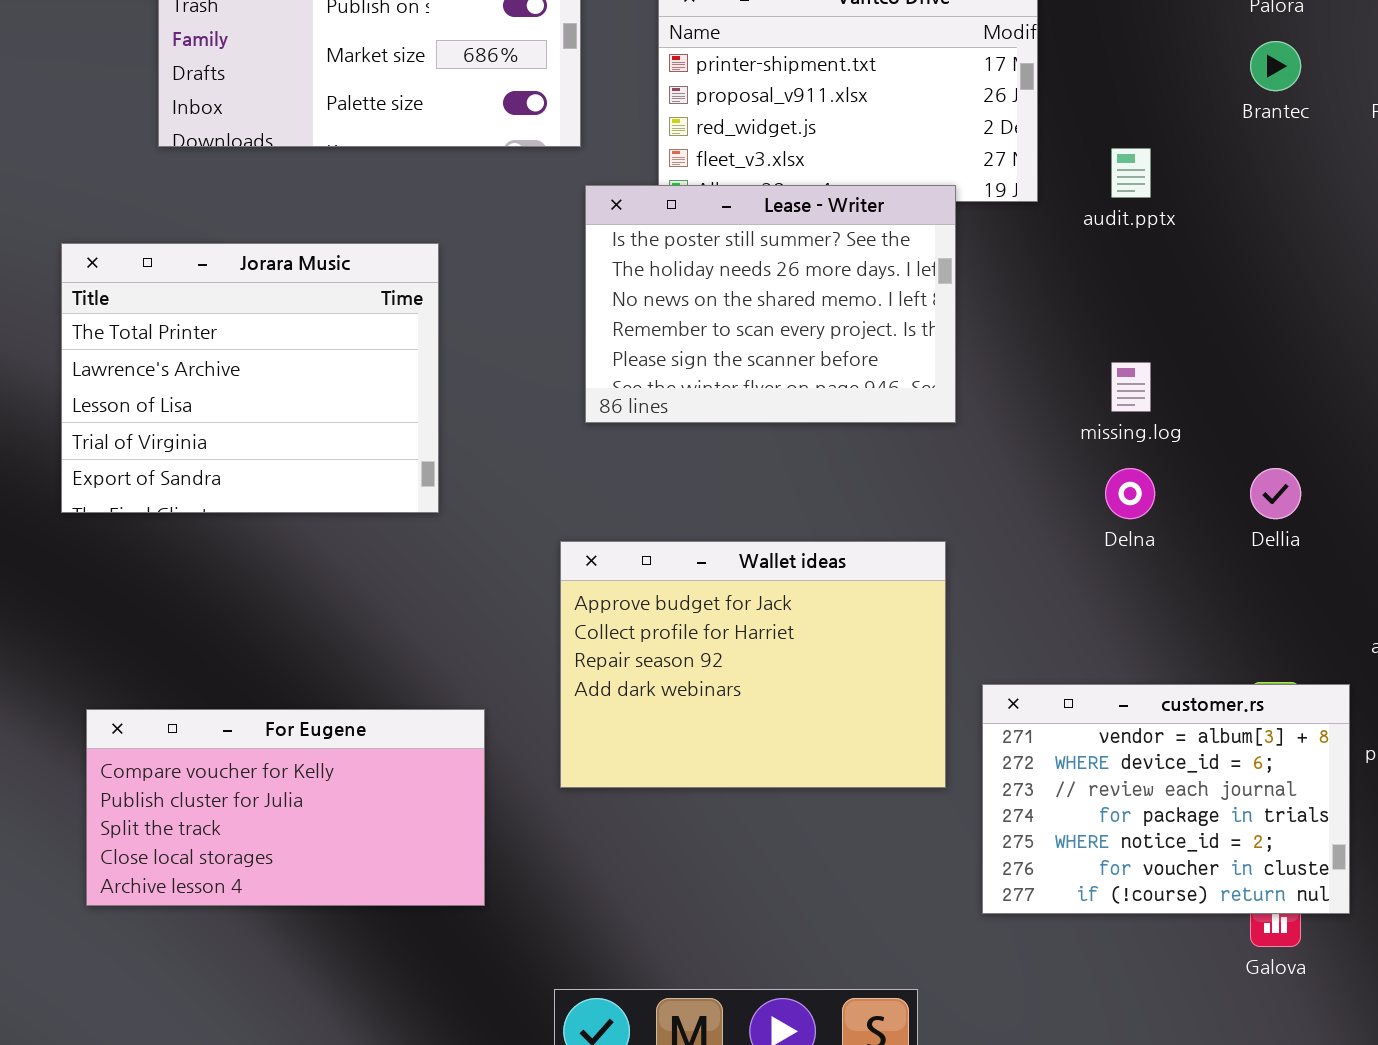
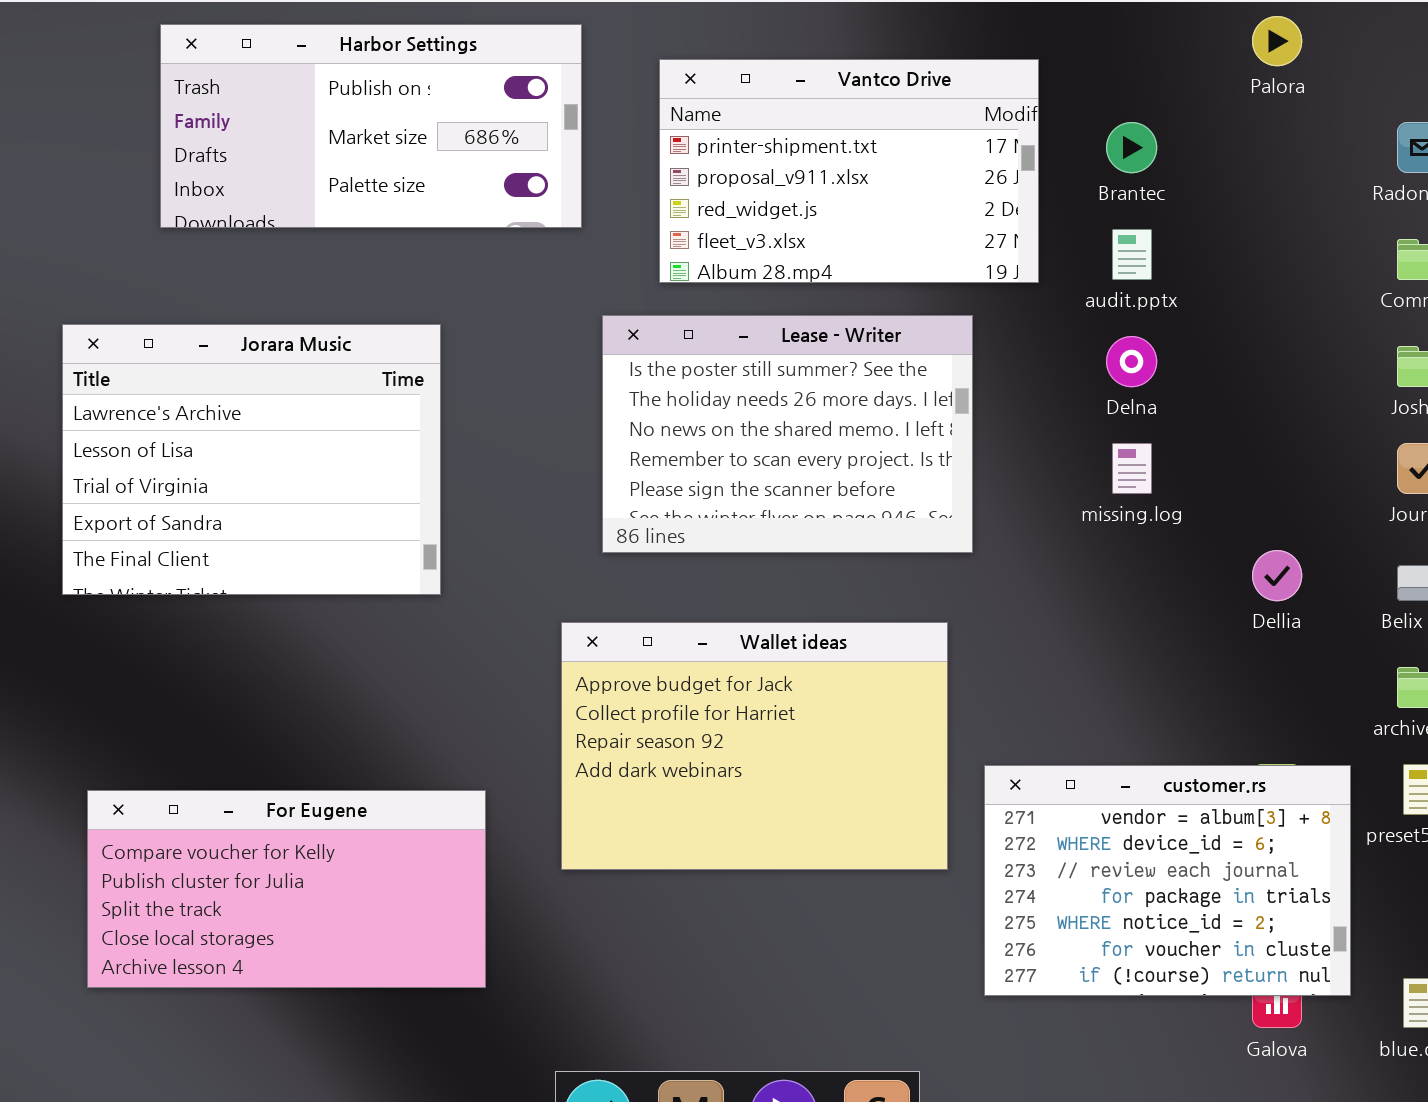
Brantec: [1250,41,1301,91] -> [1106,122,1157,173], moved
Lease - Writer: [585,185,956,423] -> [602,315,973,553], moved
Jorara Music: [61,243,439,513] -> [62,324,441,595], scrolled down 1 row
Delna: [1105,468,1155,519] -> [1106,336,1157,387], moved

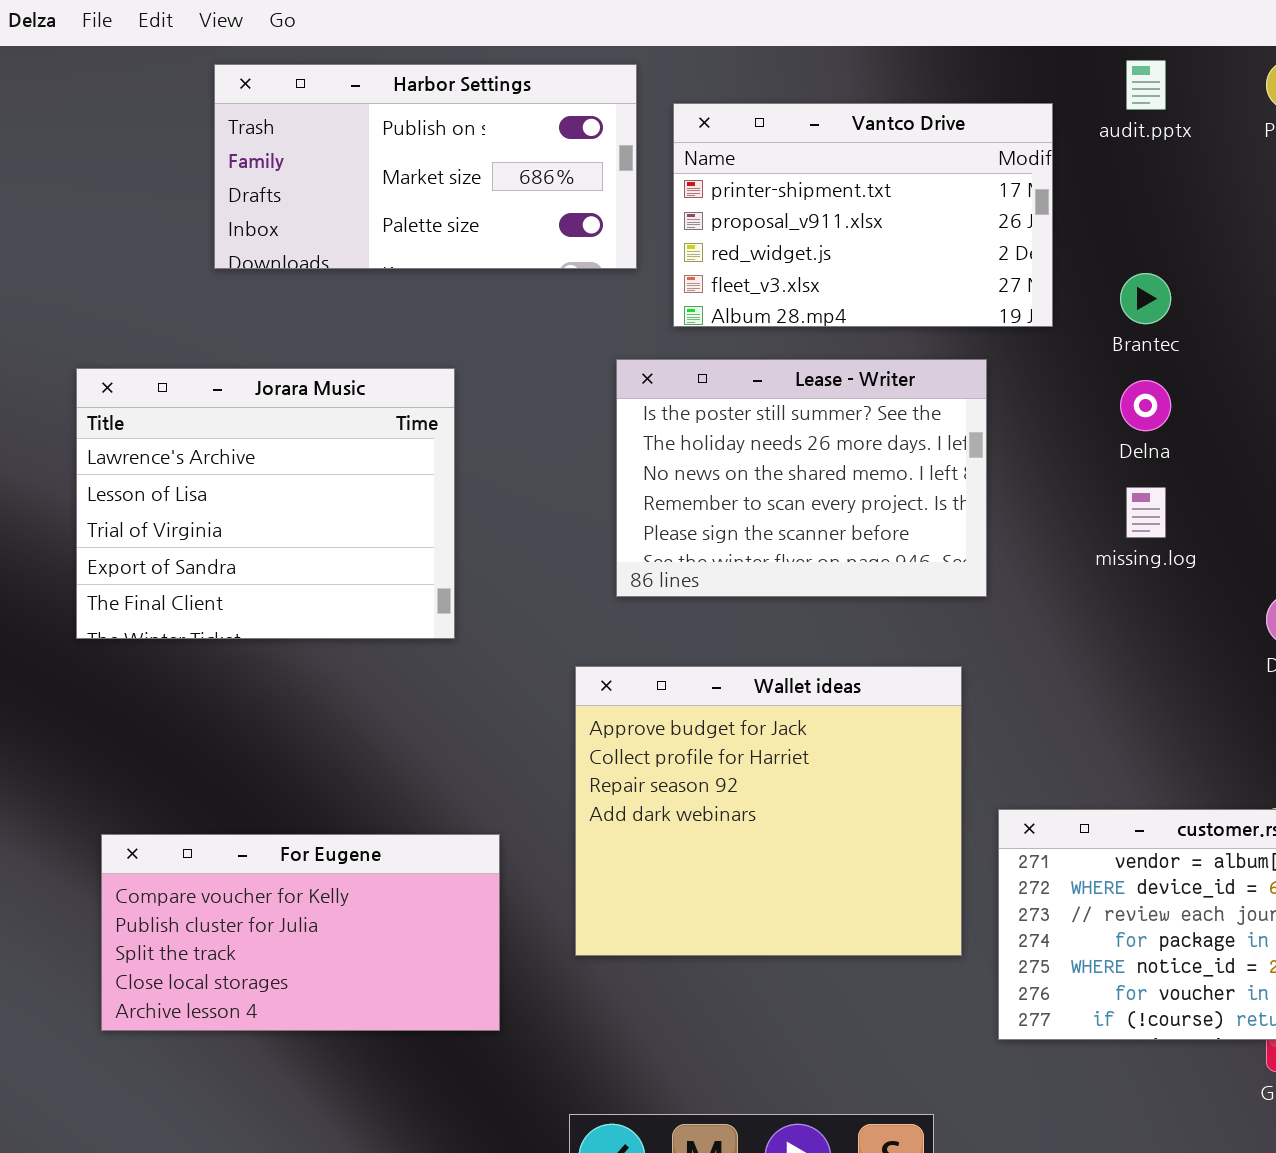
Harbor Settings: [160,24,582,228] -> [214,64,637,269], moved
Brantec: [1106,122,1157,173] -> [1120,273,1171,324], moved
audit.pptx: [1112,229,1152,280] -> [1126,60,1166,110], moved
Wallet ideas: [561,622,948,870] -> [575,666,962,956], resized

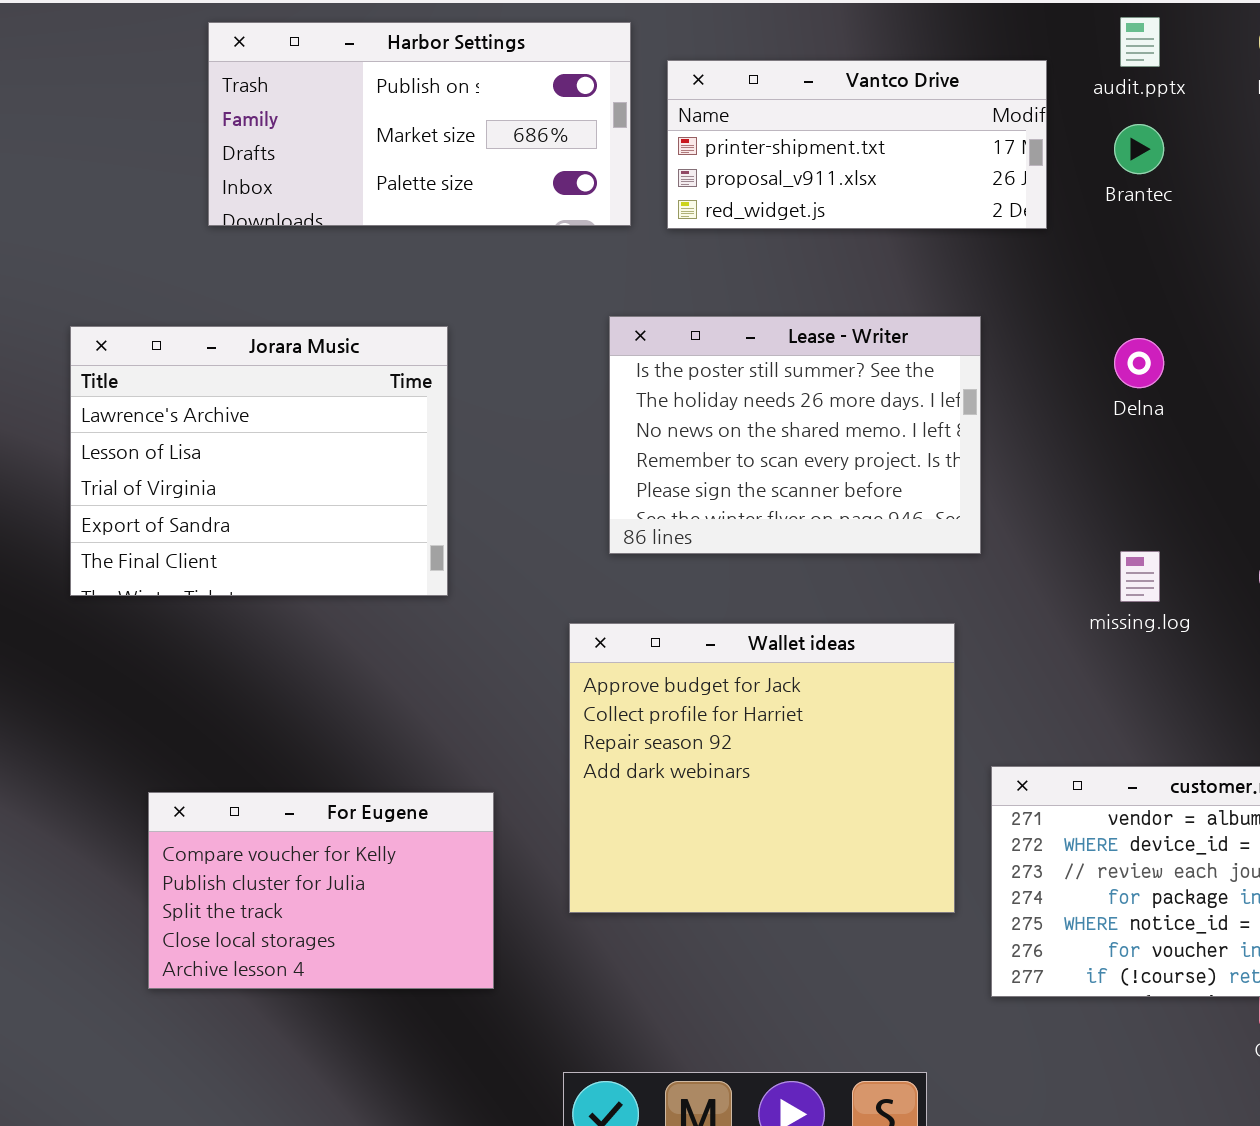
Vantco Drive: [673,103,1053,327] -> [667,60,1047,229], resized
Brantec: [1120,273,1171,324] -> [1114,124,1164,174], moved
missing.log: [1126,487,1166,538] -> [1120,551,1160,602], moved
For Eugene: [101,834,500,1031] -> [148,792,494,989], resized

